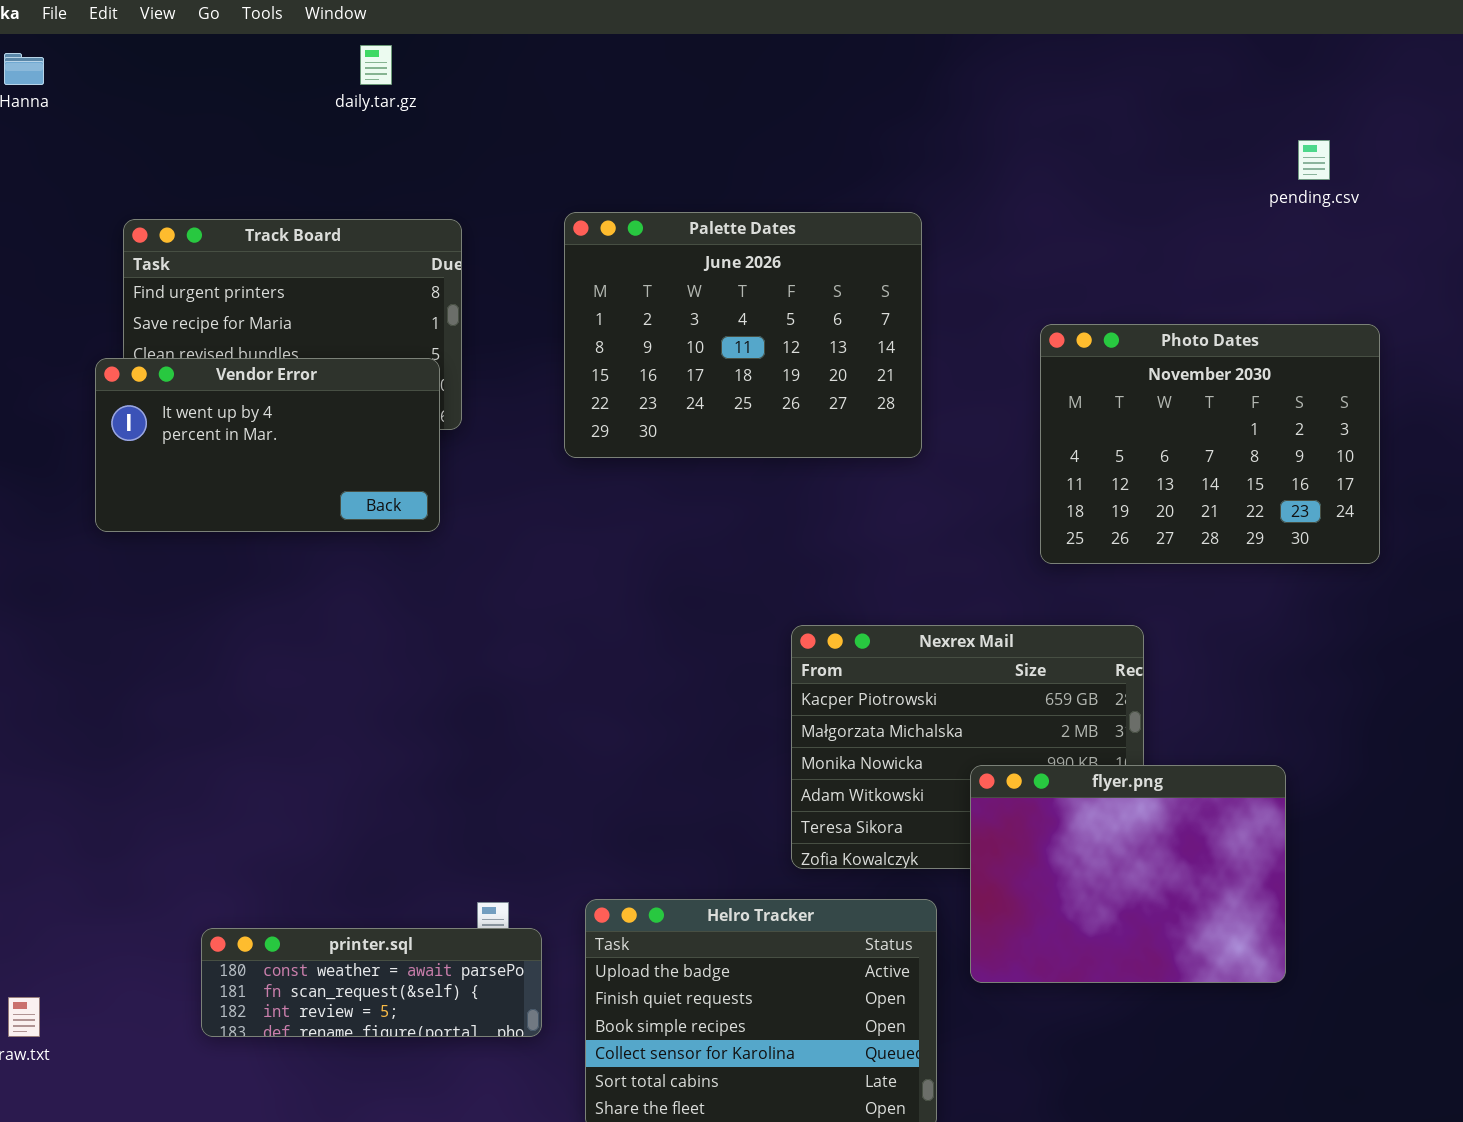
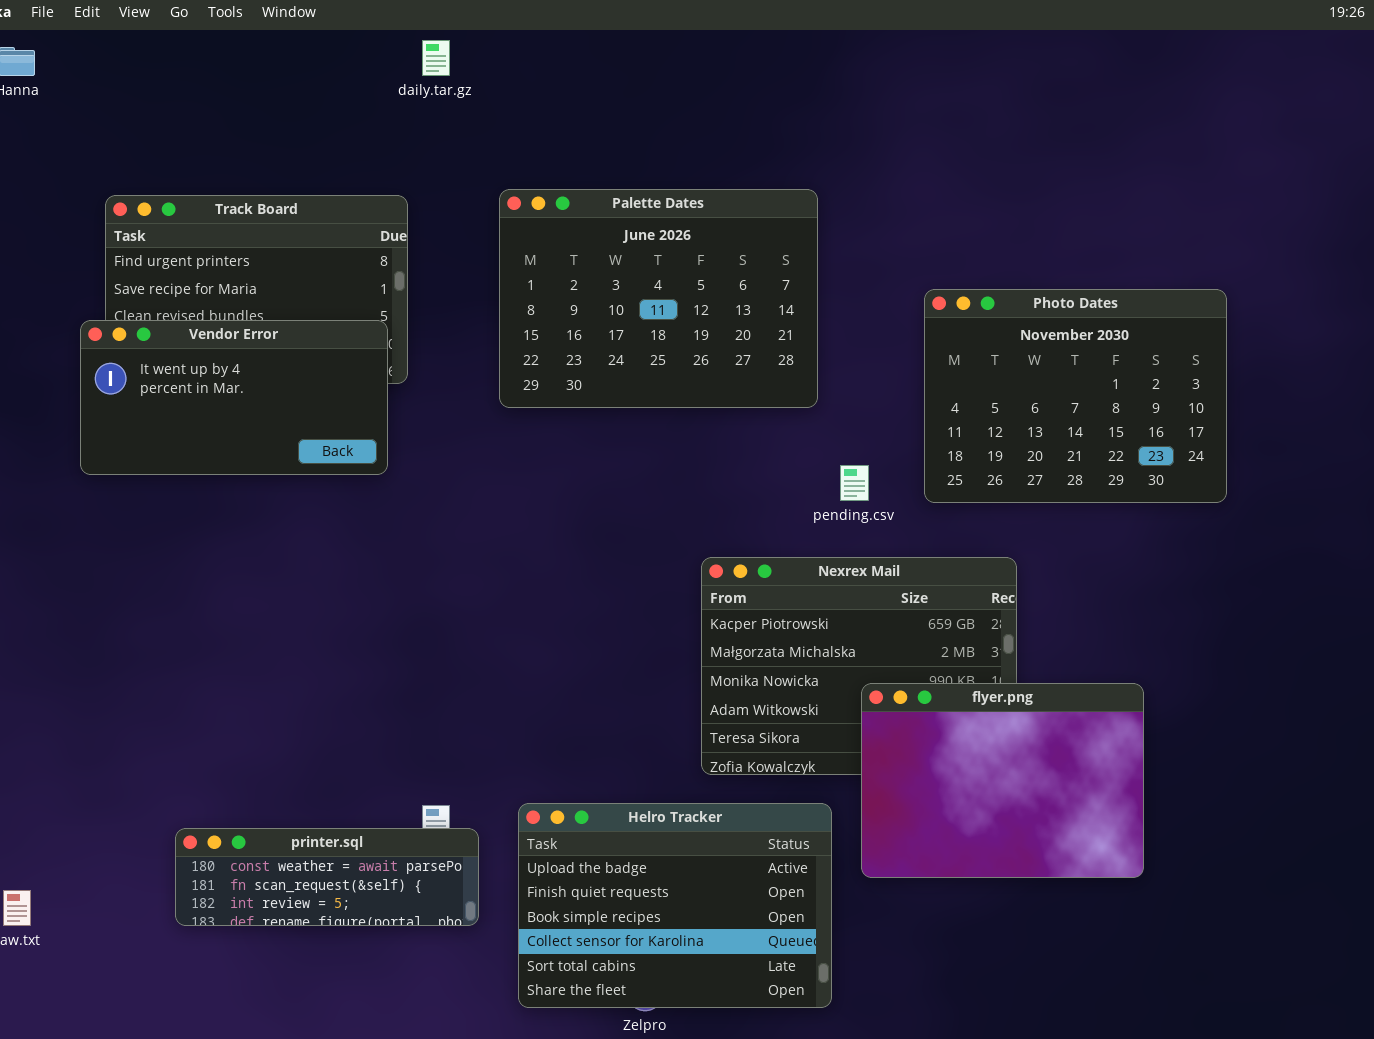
daily.tar.gz: [360,45,392,85] -> [422,40,450,76], moved
pending.csv: [1298,140,1330,180] -> [840,465,869,501], moved

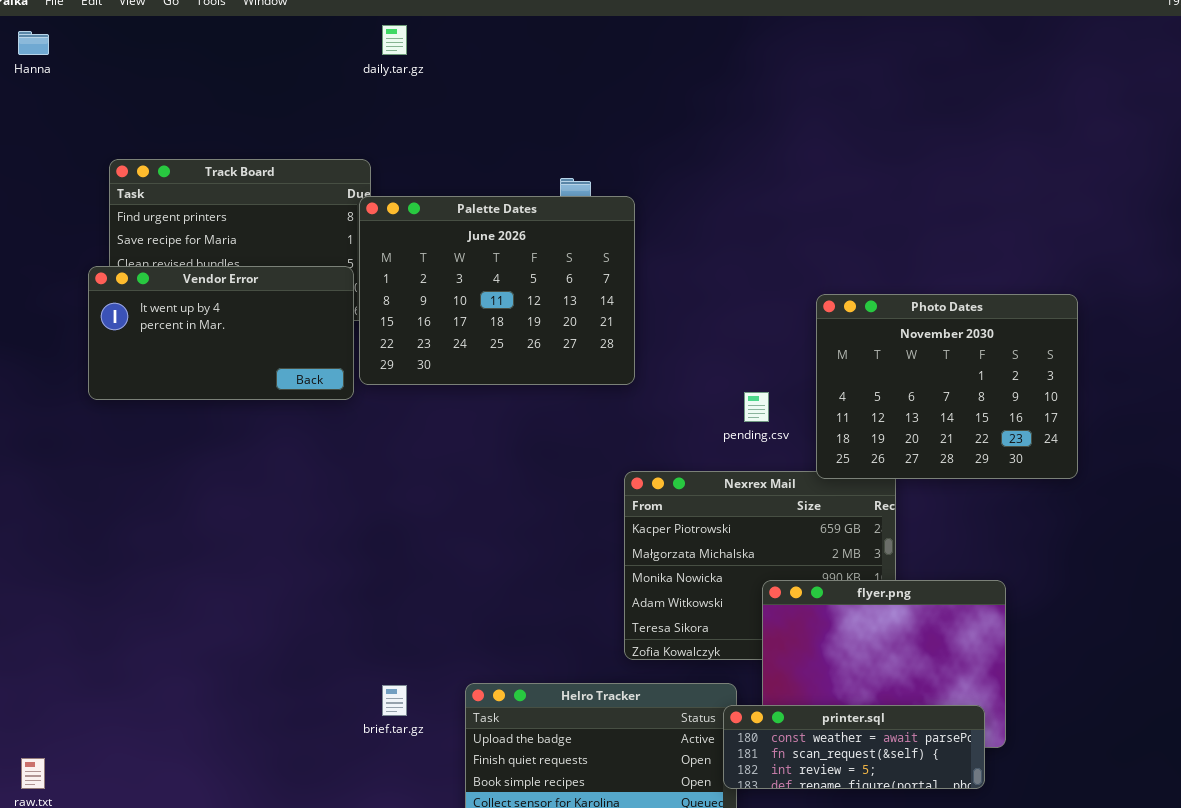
Palette Dates: [499,189,818,408] -> [359,196,635,385], moved
Photo Dates: [924,289,1227,503] -> [816,294,1078,479], moved
printer.sql: [175,828,479,926] -> [723,705,985,789], moved

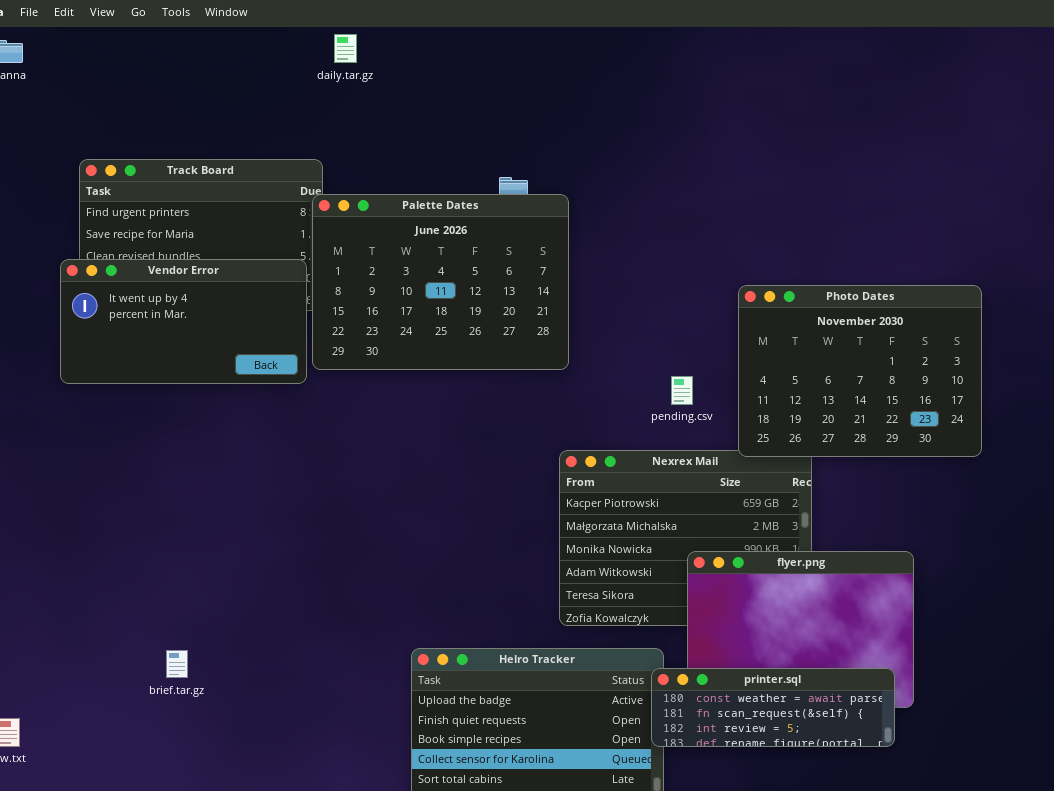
brief.tar.gz: [382,685,407,716] -> [166,650,188,678], moved

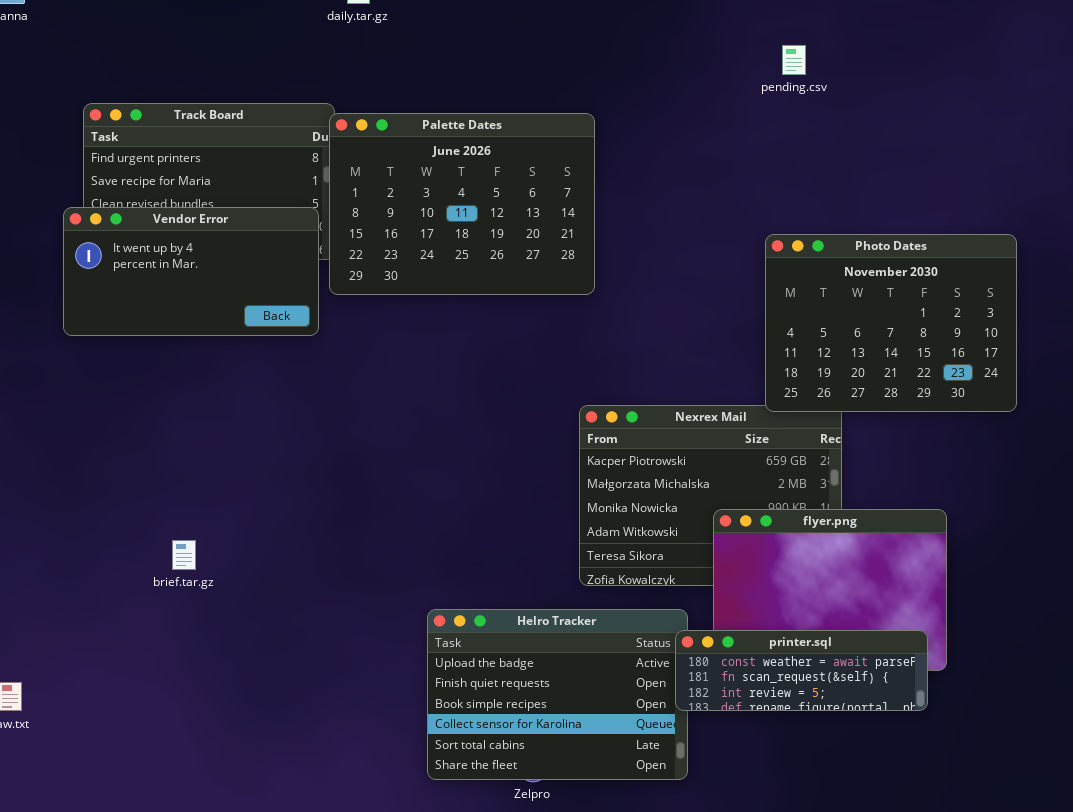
Palette Dates: [312,194,569,370] -> [329,113,595,295], moved
pending.csv: [671,376,693,405] -> [782,45,806,75], moved
brief.tar.gz: [166,650,188,678] -> [172,540,196,570], moved

